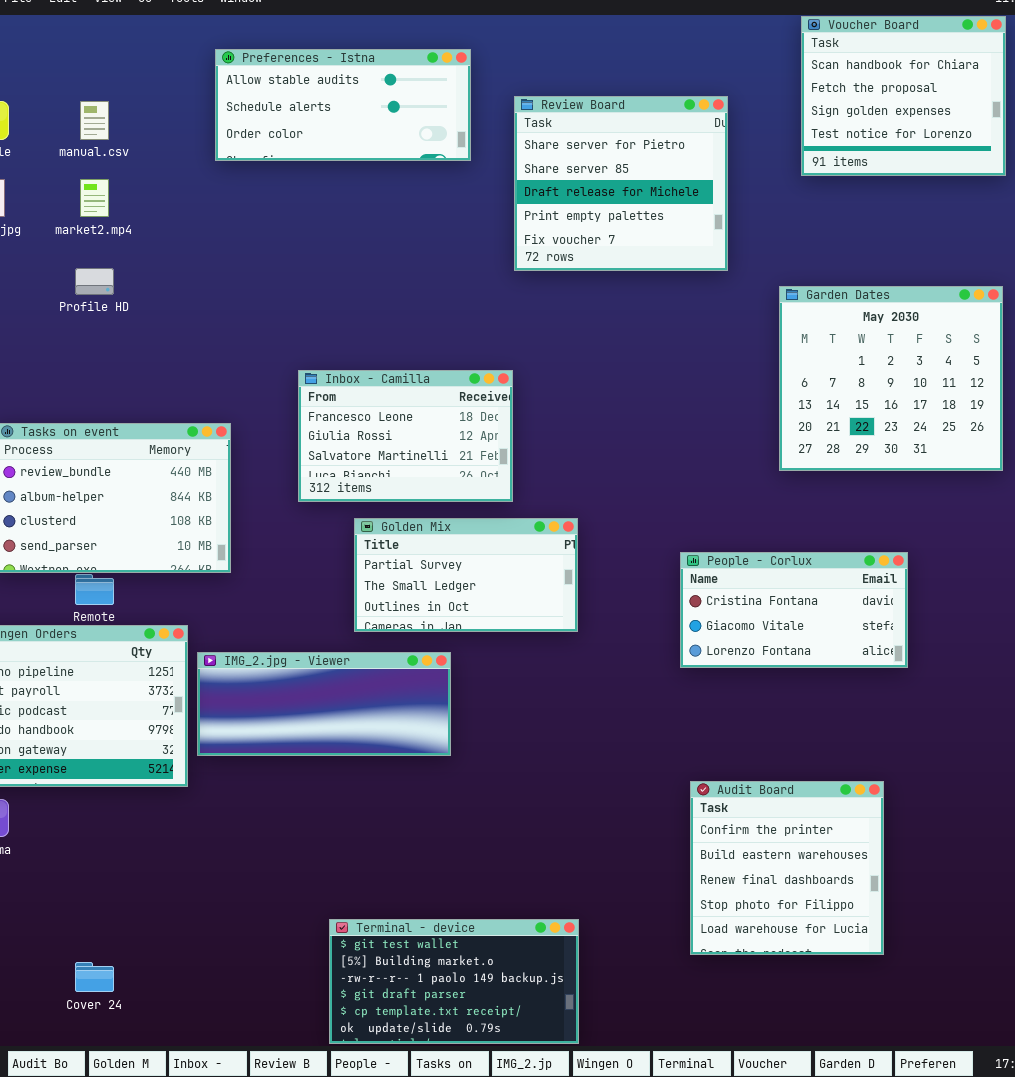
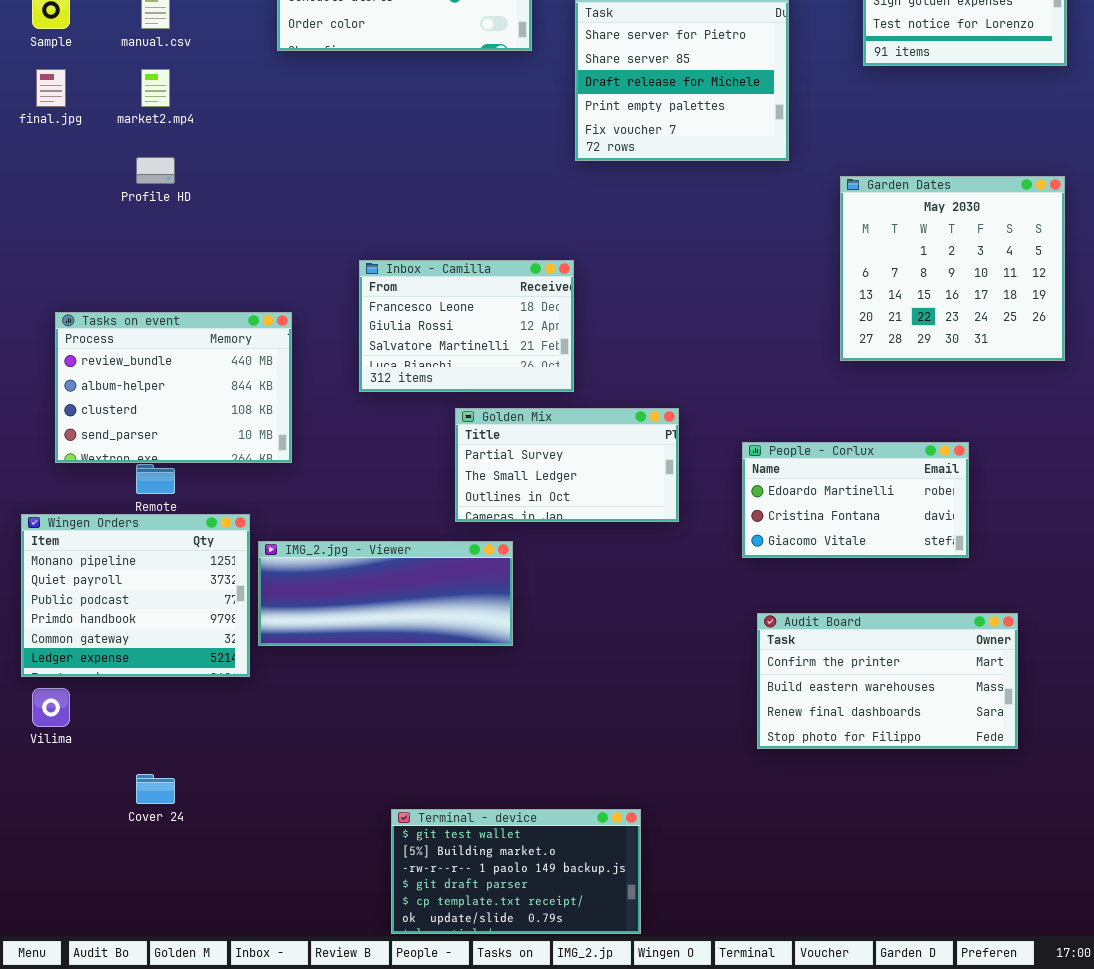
Golden Mix: [354,518,578,632] -> [455,408,679,522], moved
People - Corlux: [680,552,908,668] -> [742,442,969,558], scrolled up 1 row
Audit Board: [690,781,884,955] -> [757,613,1018,749], moved, resized
Cover 24: [75,962,114,992] -> [136,774,175,804], moved

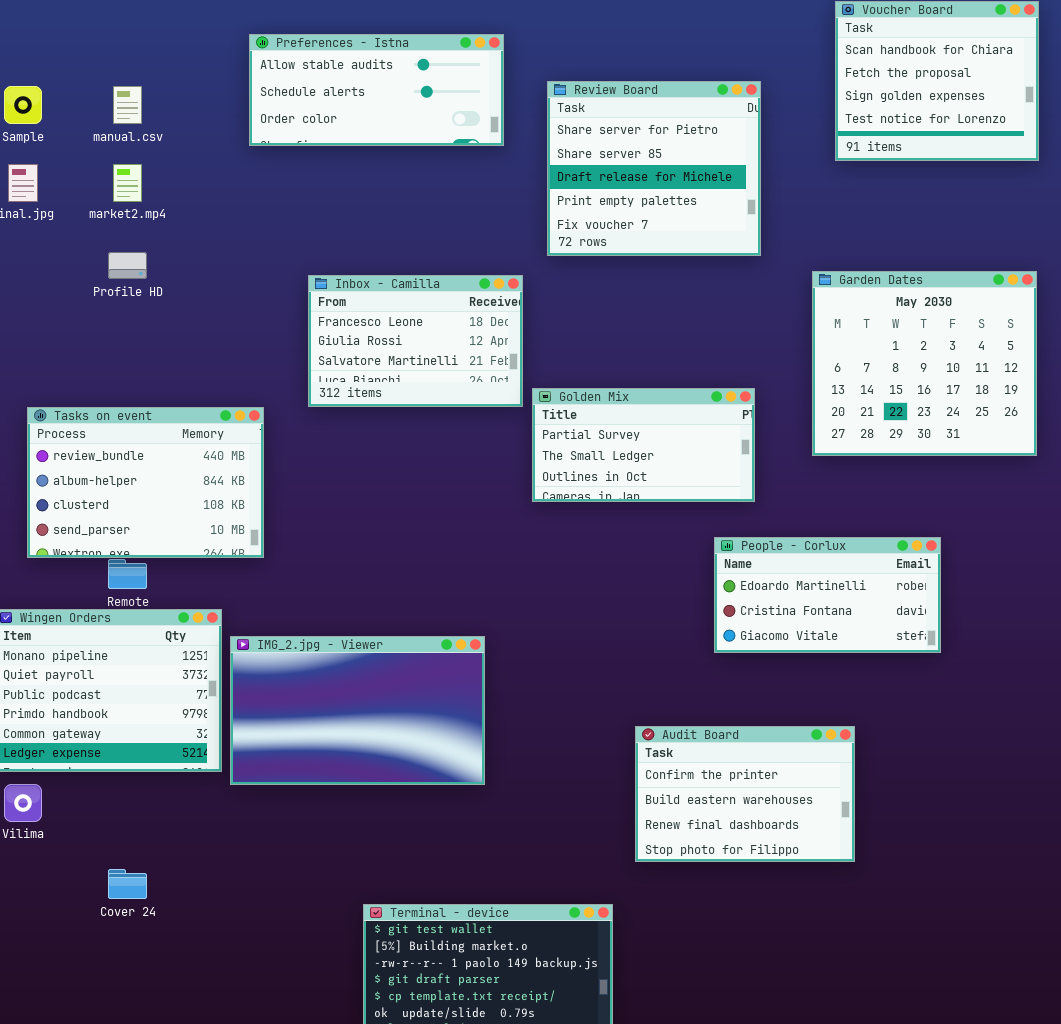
Inbox - Camilla: [359,260,574,392] -> [308,275,523,407], moved
Golden Mix: [455,408,679,522] -> [532,388,755,502], moved
IMG_2.jpg - Viewer: [258,541,513,646] -> [230,636,485,785], resized
Audit Board: [757,613,1018,749] -> [635,726,855,862], moved, resized

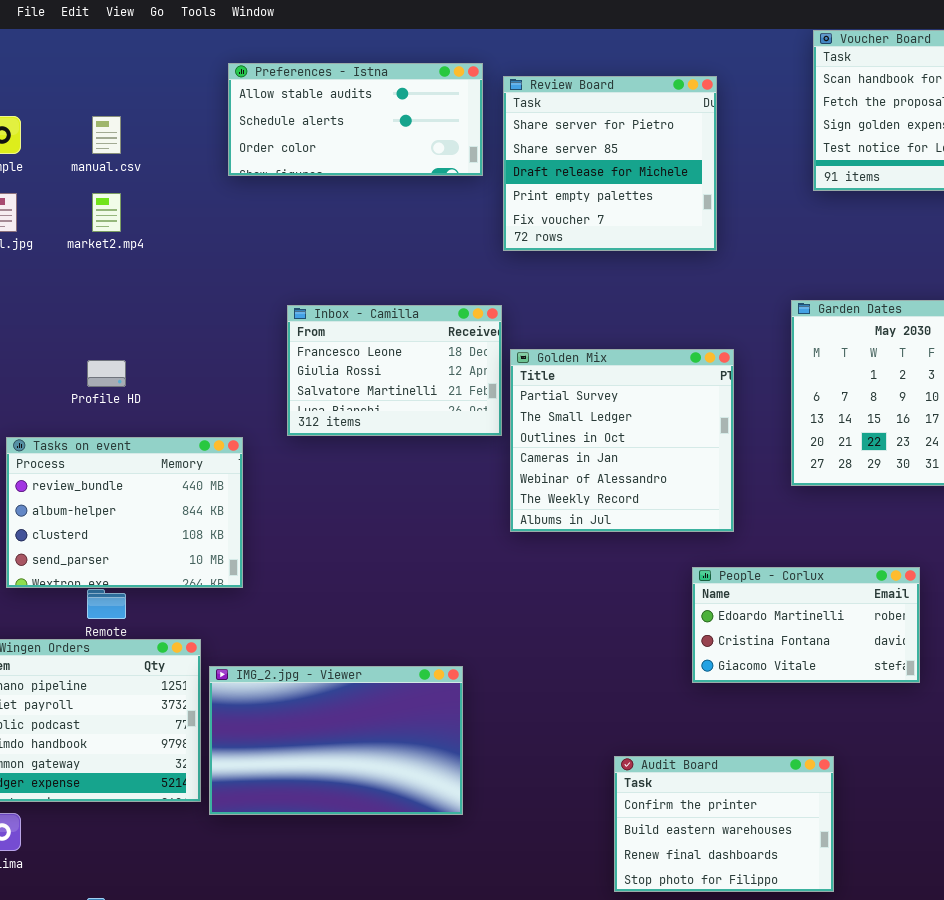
Review Board: [547,81,761,256] -> [503,76,717,251], moved
Profile HD: [108,252,147,279] -> [87,360,126,387], moved
Golden Mix: [532,388,755,502] -> [510,349,734,532], resized

